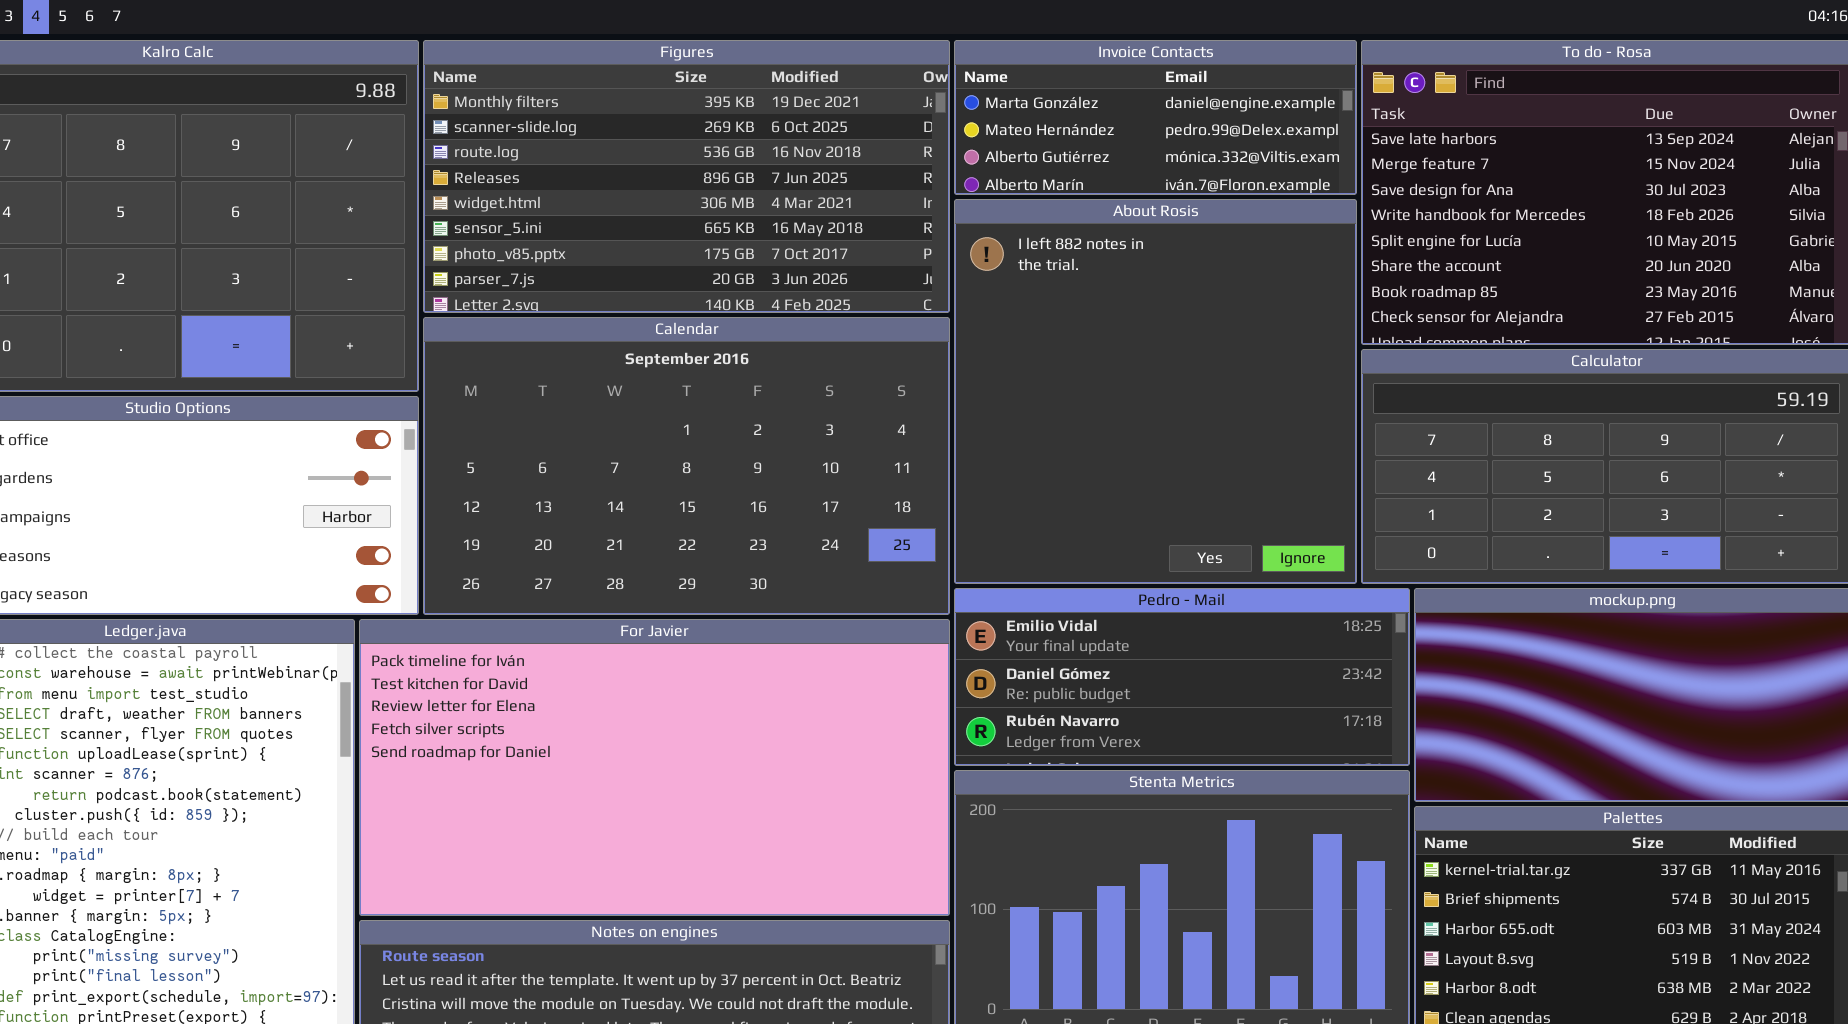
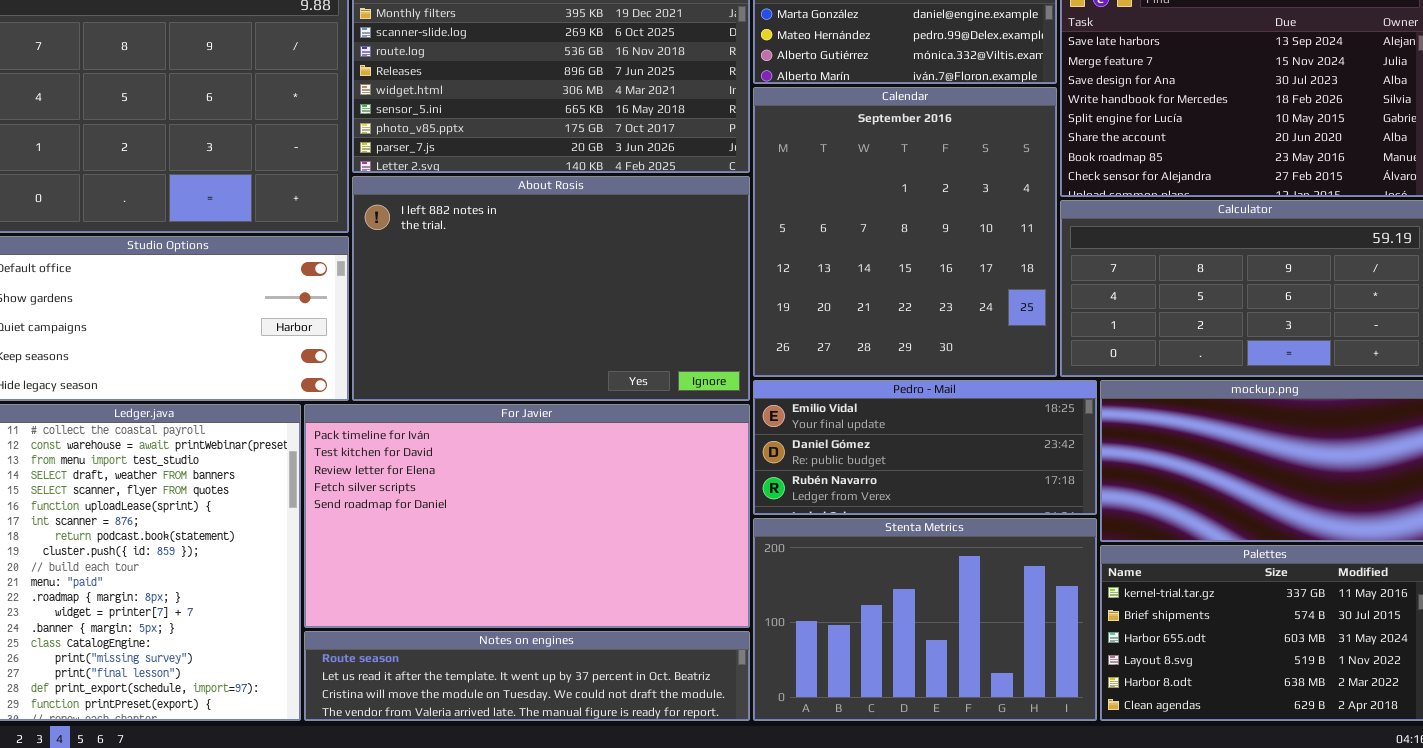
About Rosis: [954,199,1357,584] -> [352,176,750,401], moved, resized
Calendar: [423,317,950,615] -> [753,87,1057,377], moved, resized

